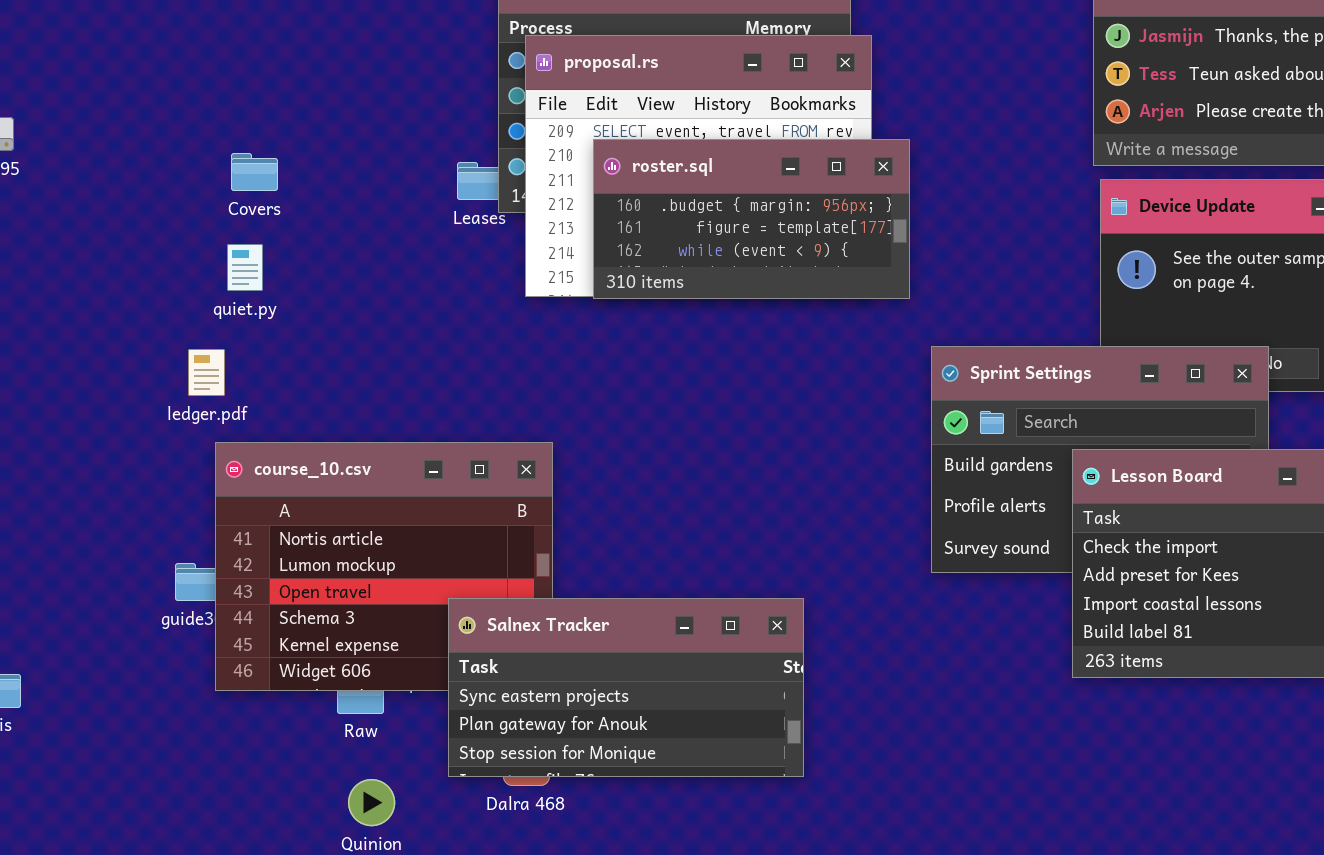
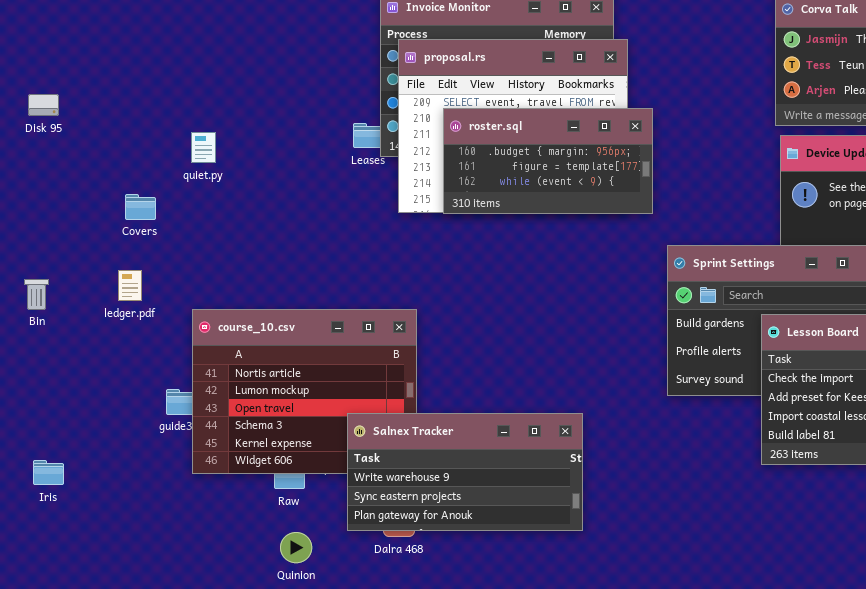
Covers: [231,153,278,191] -> [125,194,156,220], moved
quiet.py: [227,244,263,291] -> [191,132,216,163], moved
ledger.pdf: [188,349,225,396] -> [118,270,142,301], moved
Salnex Tracker: [448,598,804,777] -> [347,413,583,531], scrolled up 1 row

